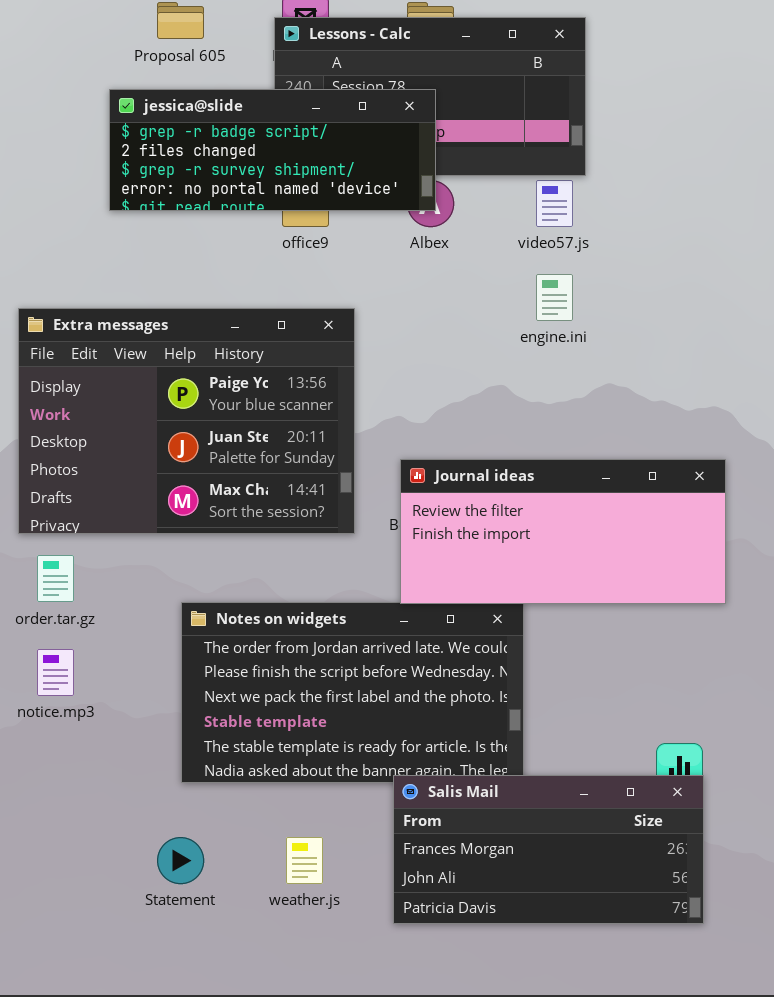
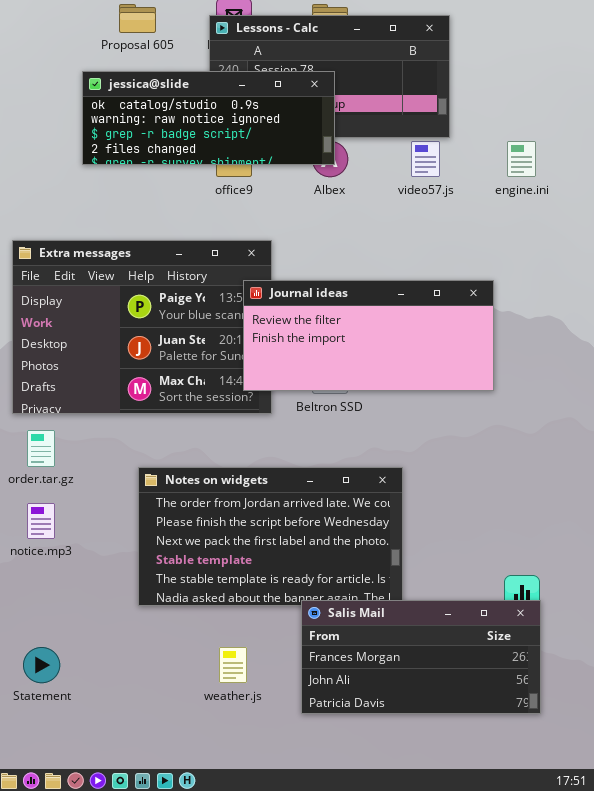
jessica@slide: [109,89,436,211] -> [82,71,335,165], scrolled up 2 rows
engine.ini: [536,274,573,321] -> [507,141,536,177], moved
Journal ideas: [400,459,726,604] -> [243,280,494,391], moved
Statement: [157,837,204,884] -> [23,647,60,683], moved

